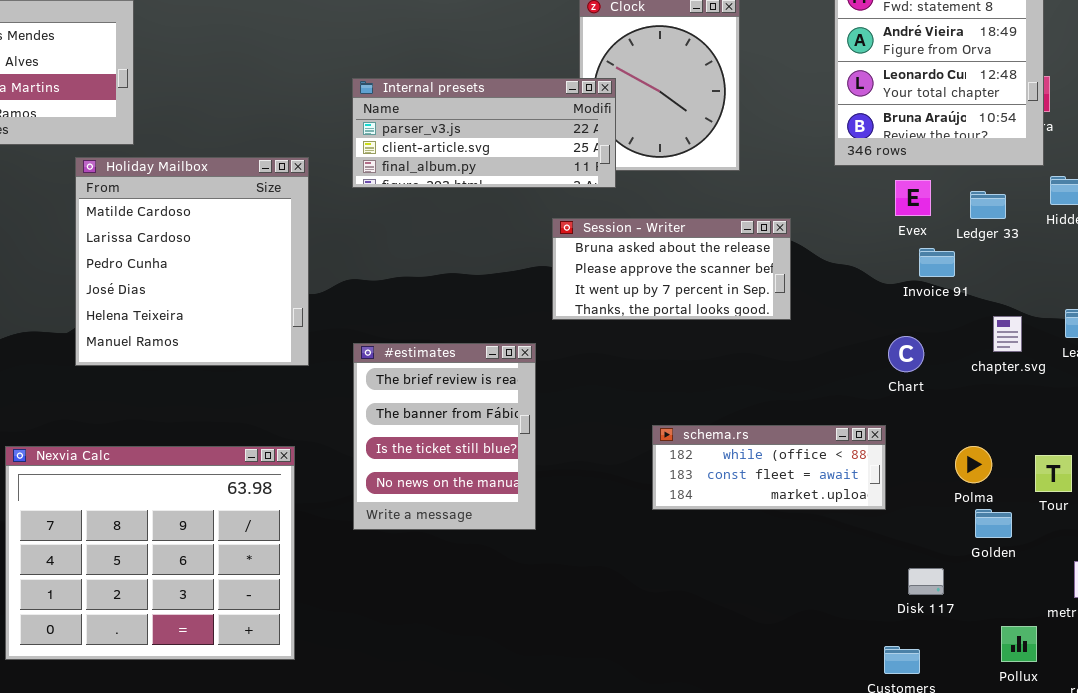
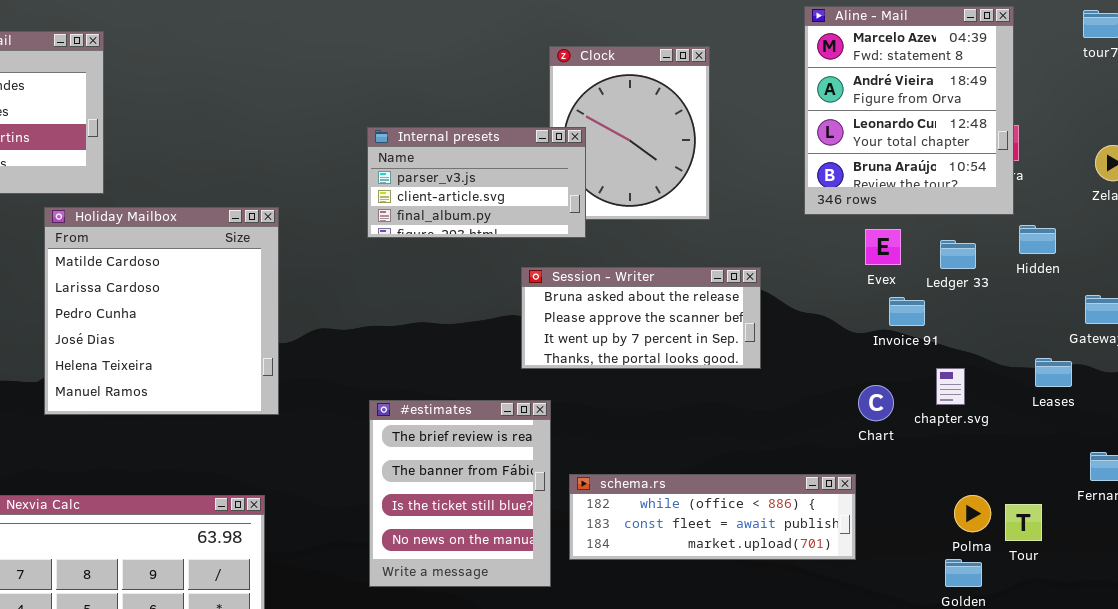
Internal presets: [352,78,616,188] -> [367,127,586,238], resized
chapter.svg: [993,316,1022,352] -> [936,368,965,405], moved
#estimates: [353,343,536,530] -> [369,400,551,587], moved
schema.rs: [652,425,886,510] -> [569,474,856,560], resized
Polma: [955,446,992,483] -> [954,495,991,532], moved

